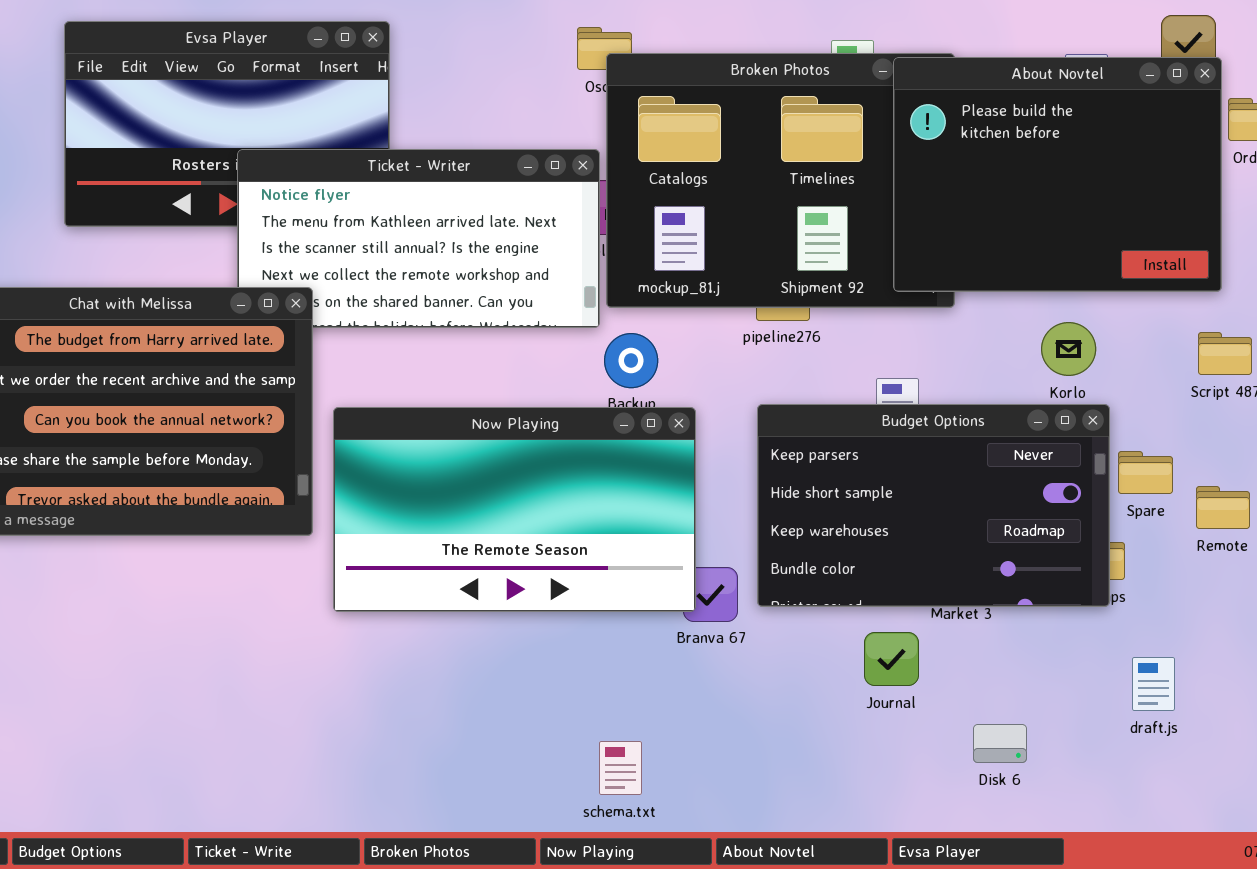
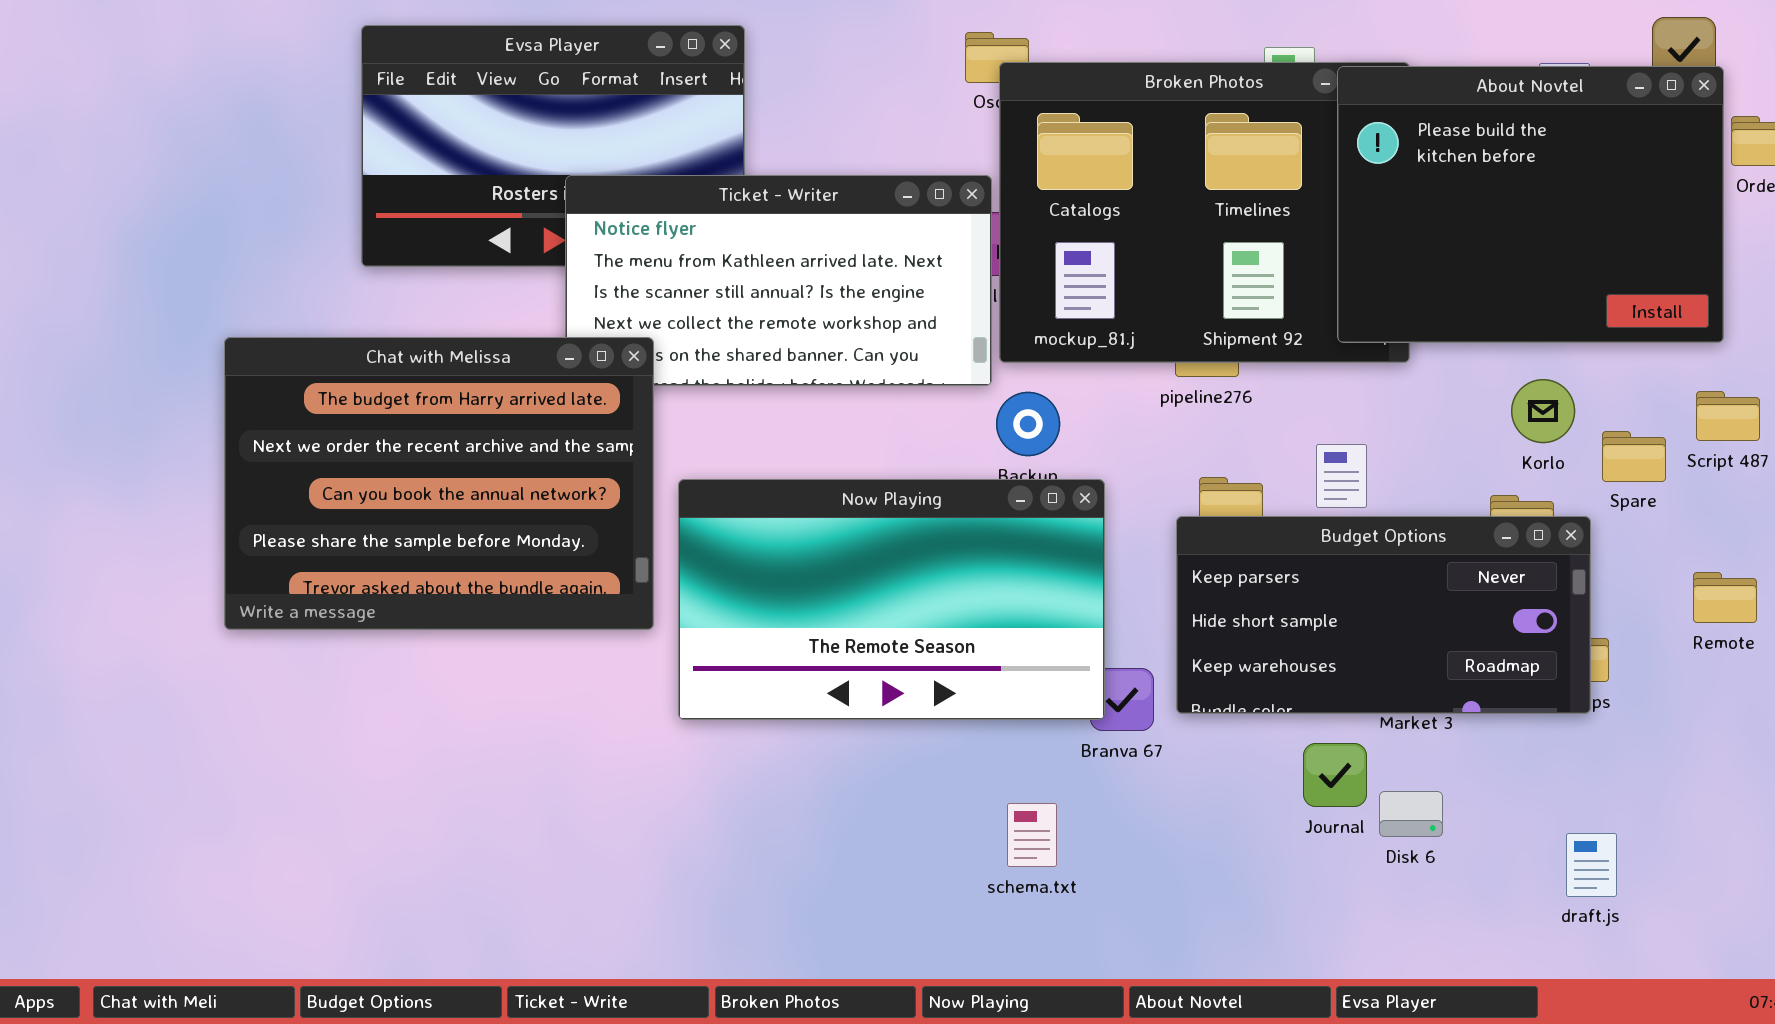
Budget Options: [757,404,1110,607] -> [1176,516,1591,714], resized
Spare: [1118,451,1173,494] -> [1602,431,1666,482], moved
draft.js: [1132,657,1175,711] -> [1566,833,1617,897], moved
Disk 6: [973,724,1027,763] -> [1379,791,1443,837], moved
schema.txt: [599,741,642,795] -> [1007,803,1057,867], moved

